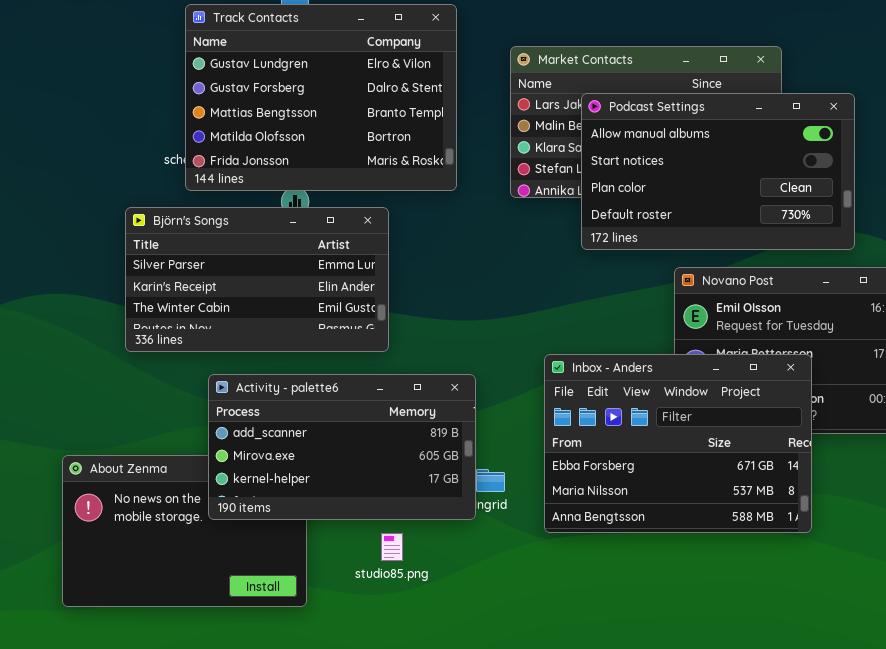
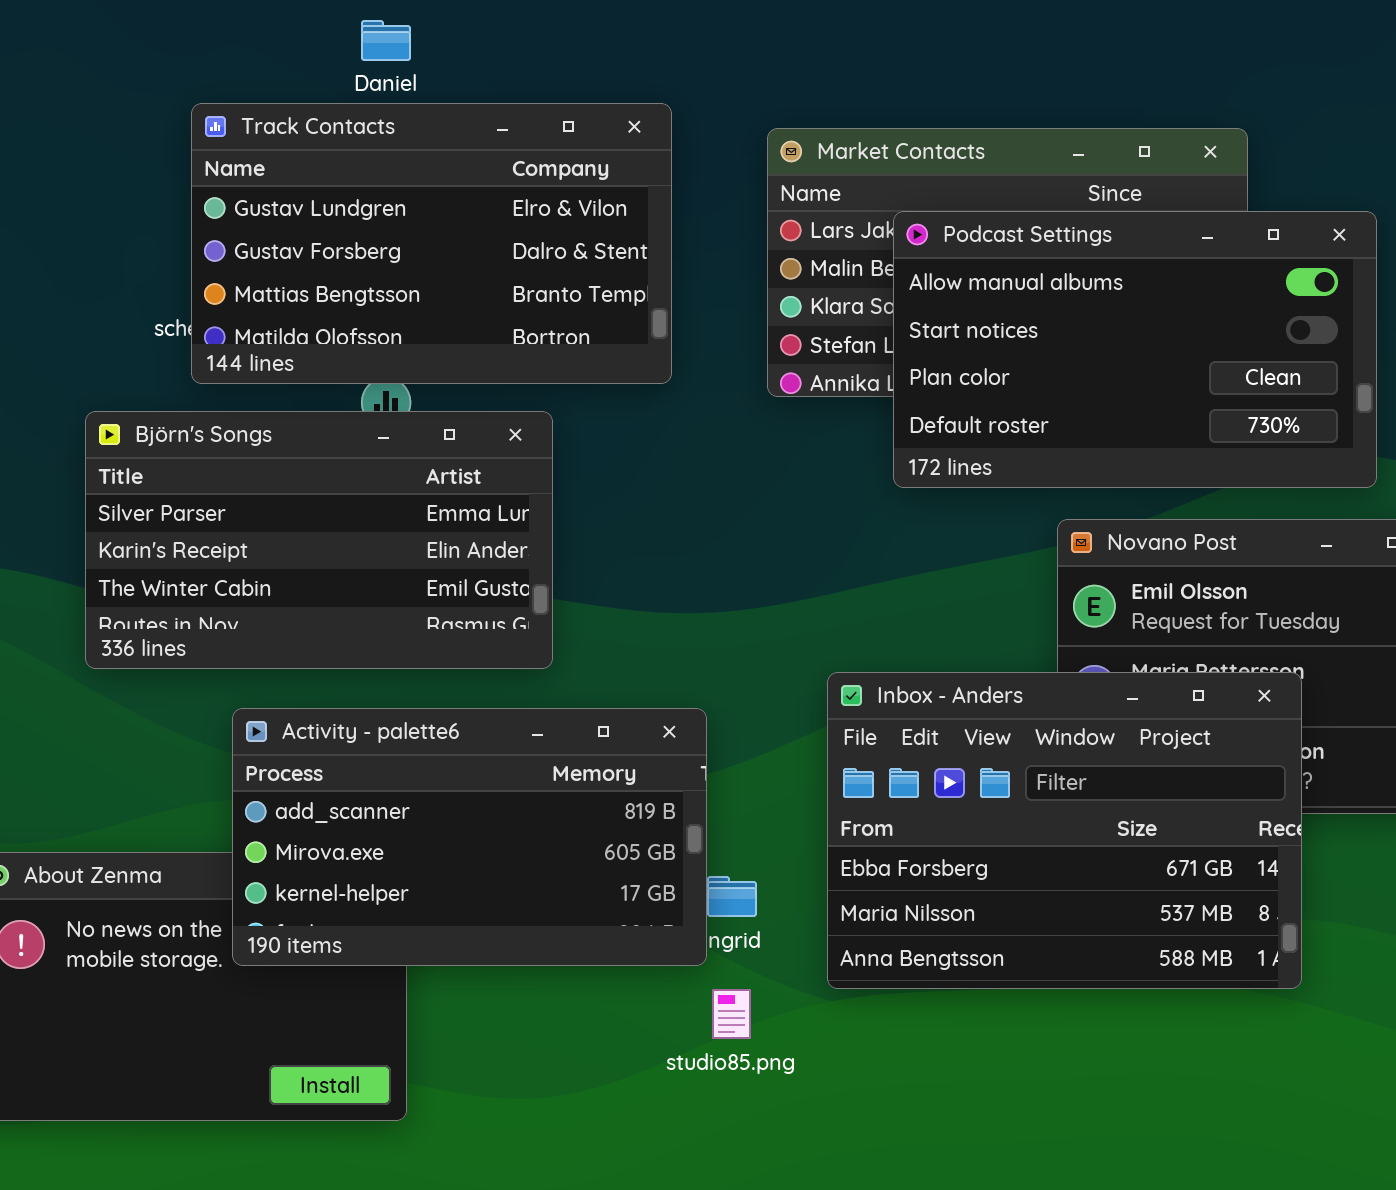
Track Contacts: [185,4,457,191] -> [191,103,672,384], resized
studio85.png: [381,533,403,561] -> [712,989,751,1039], moved

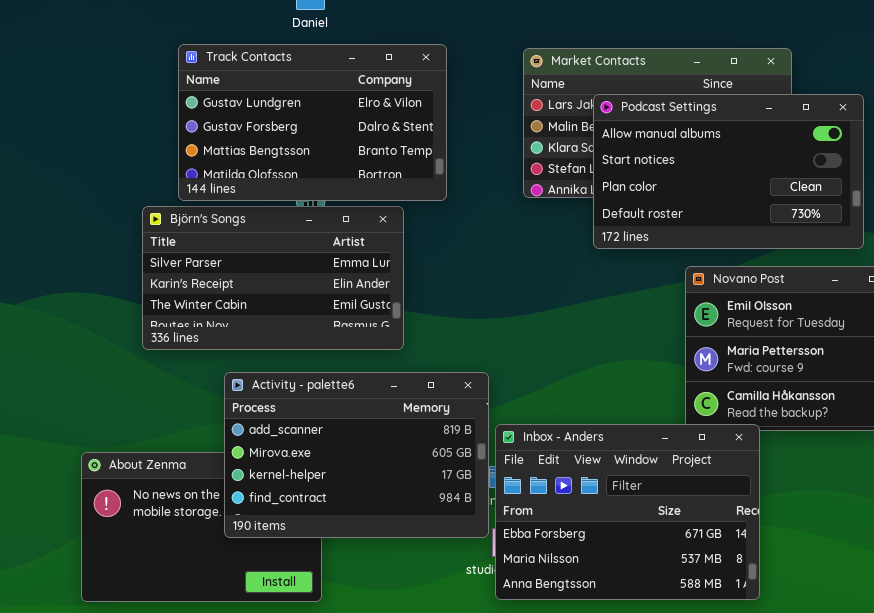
Track Contacts: [191,103,672,384] -> [178,44,447,201], moved
Inbox - Anders: [827,672,1302,989] -> [495,424,760,600], moved
Activity - palette6: [232,708,707,966] -> [224,372,489,538], resized

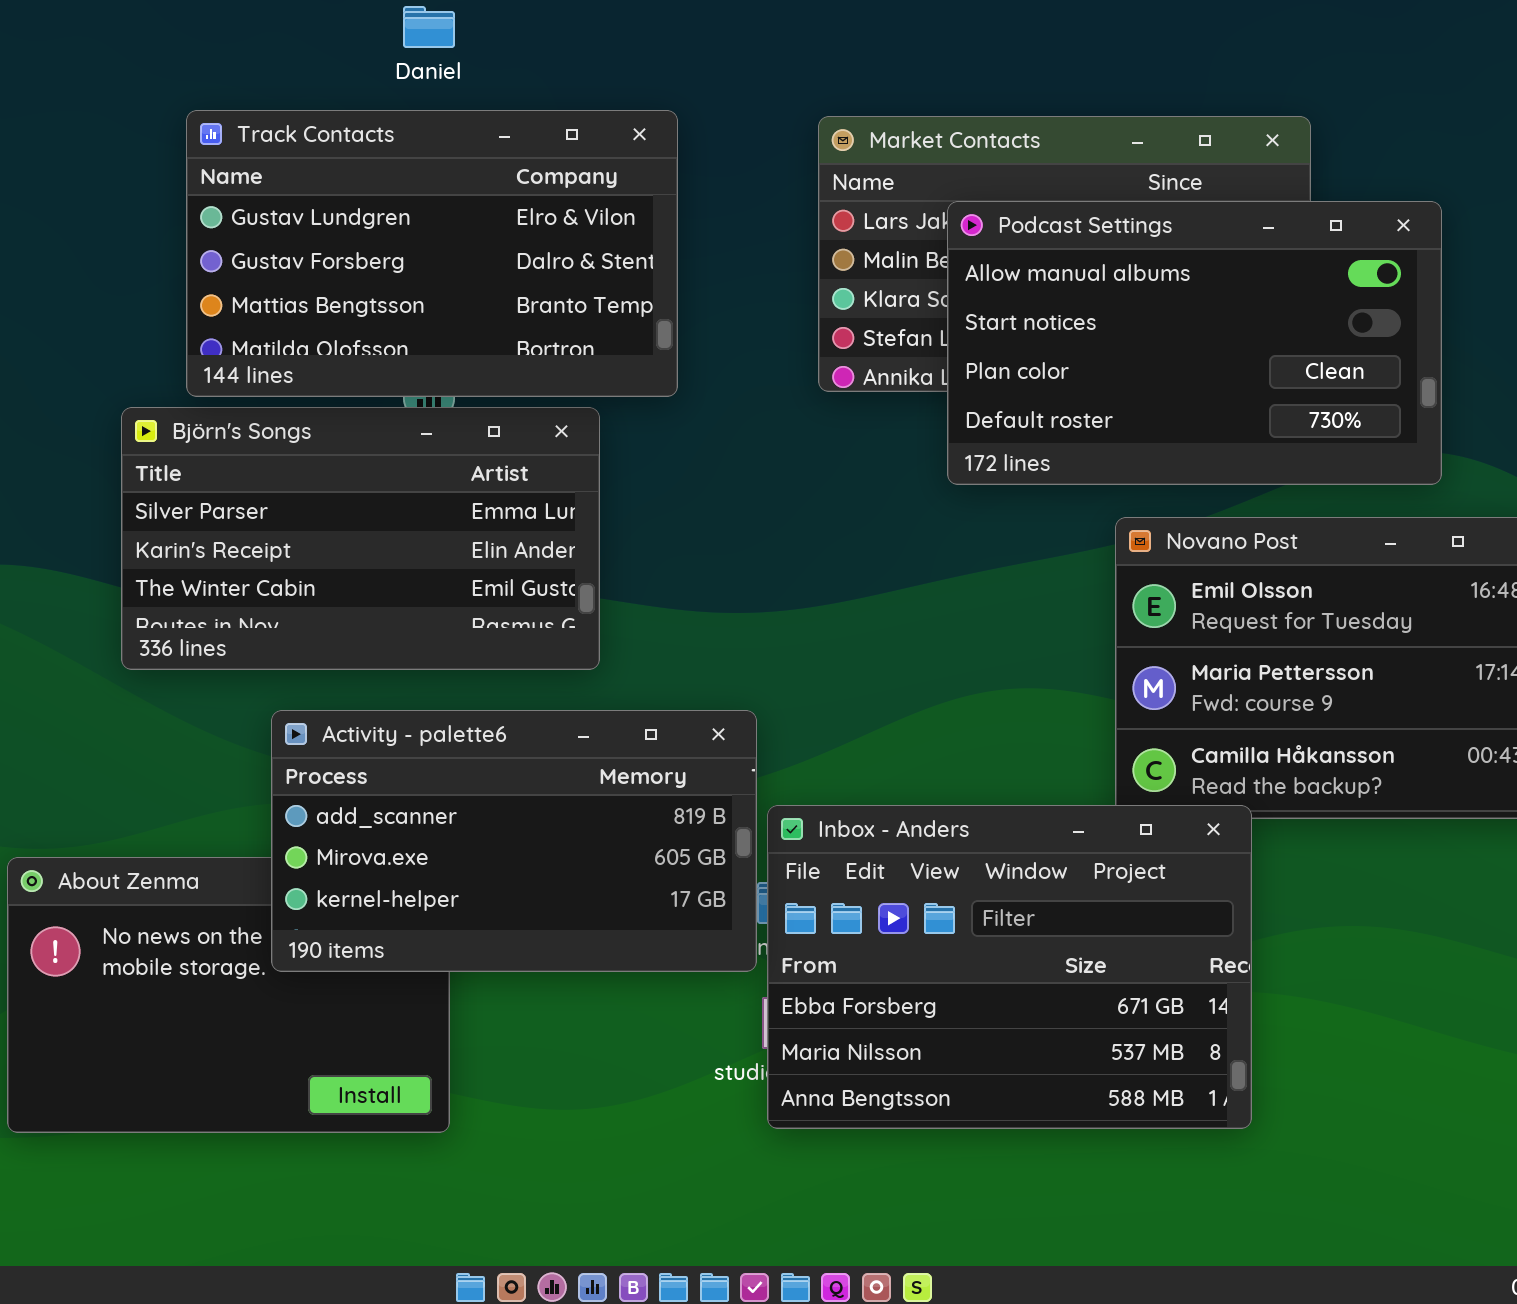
Activity - palette6: [224,372,489,538] -> [271,710,757,972], resized

